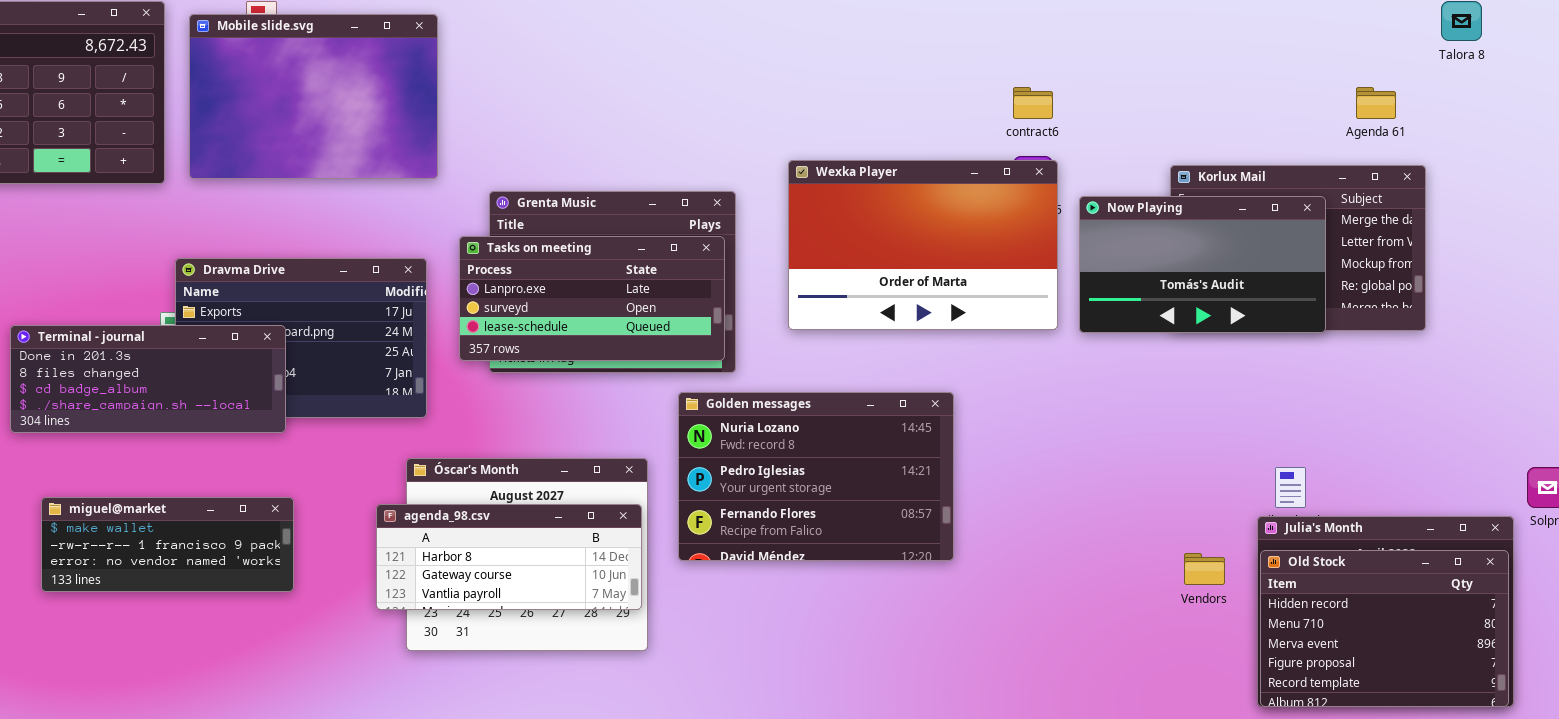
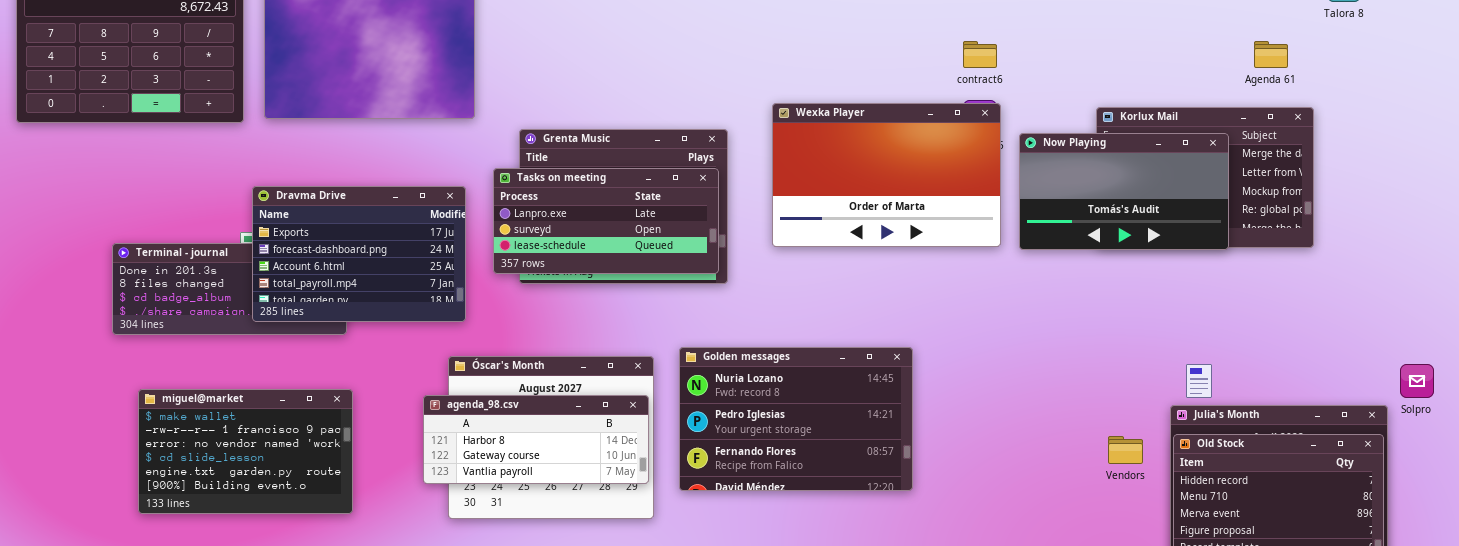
Dravma Drive: [175,258,427,418] -> [252,186,466,322], raised
Golden messages: [678,392,954,561] -> [679,347,913,491], moved
miguel@market: [41,497,294,592] -> [138,389,353,514], resized

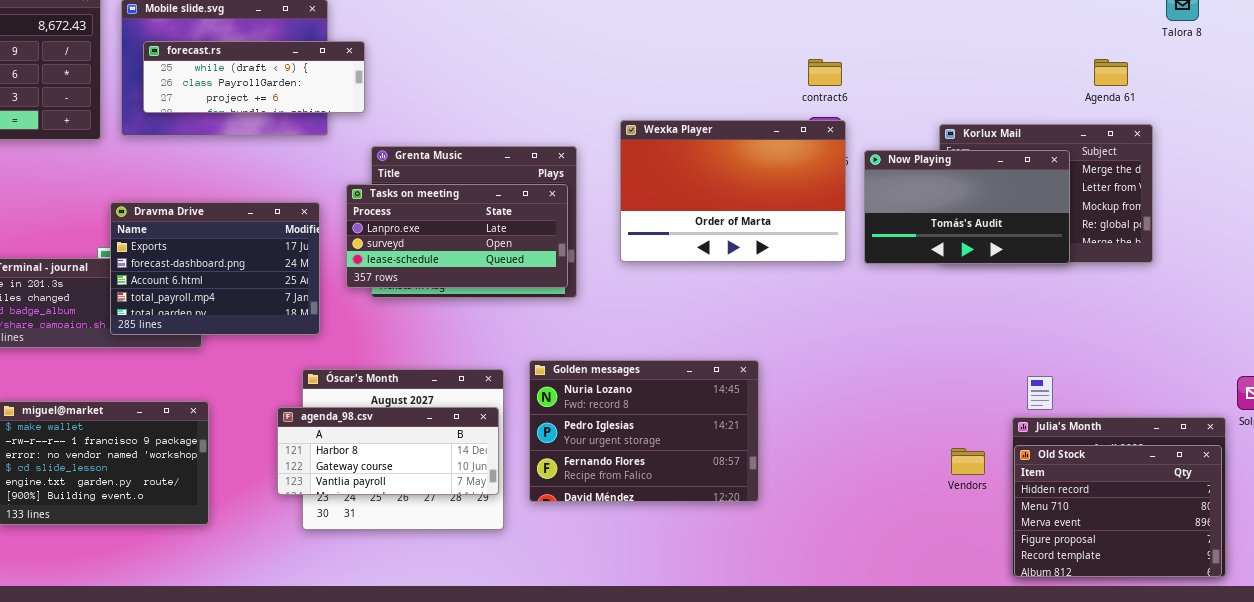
forecast.rs: none -> [143,41,365,113], opened

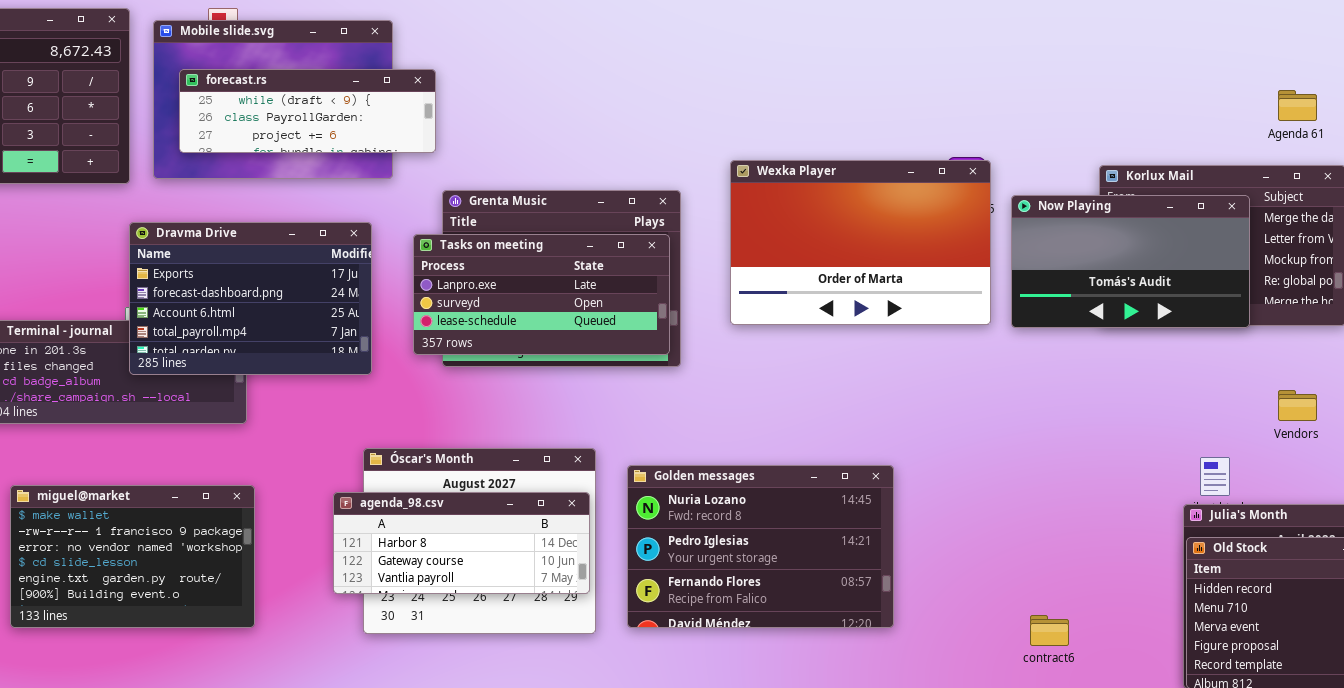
contract6: [808,59,842,86] -> [1030,615,1069,646], moved
Dravma Drive: [110,202,320,335] -> [129,222,372,375], moved
Golden messages: [529,360,759,502] -> [627,465,894,628], moved
Vendors: [951,448,985,475] -> [1278,390,1317,421], moved

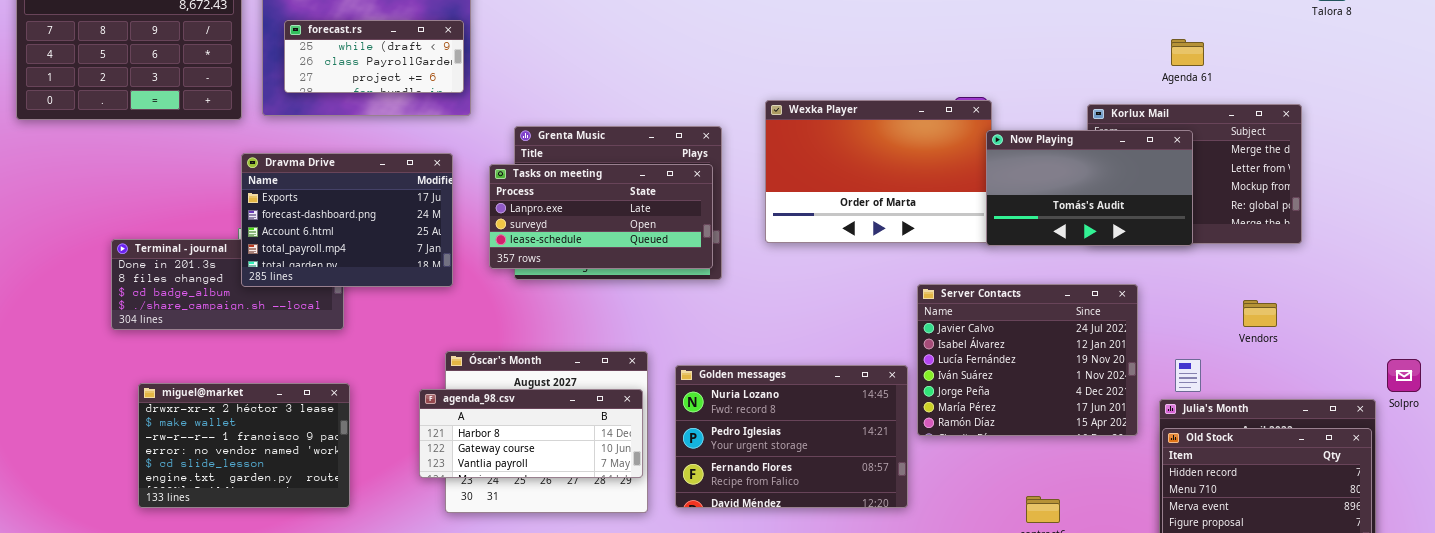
forecast.rs: [179,69,436,153] -> [284,20,464,93], resized
Agenda 61: [1278,90,1317,121] -> [1171,39,1204,66], moved
Now Playing: [1011,195,1250,328] -> [986,130,1193,246], moved
Server Contacts: none -> [917,284,1138,436], opened
miguel@market: [10,485,255,628] -> [138,383,350,508], scrolled up 1 row

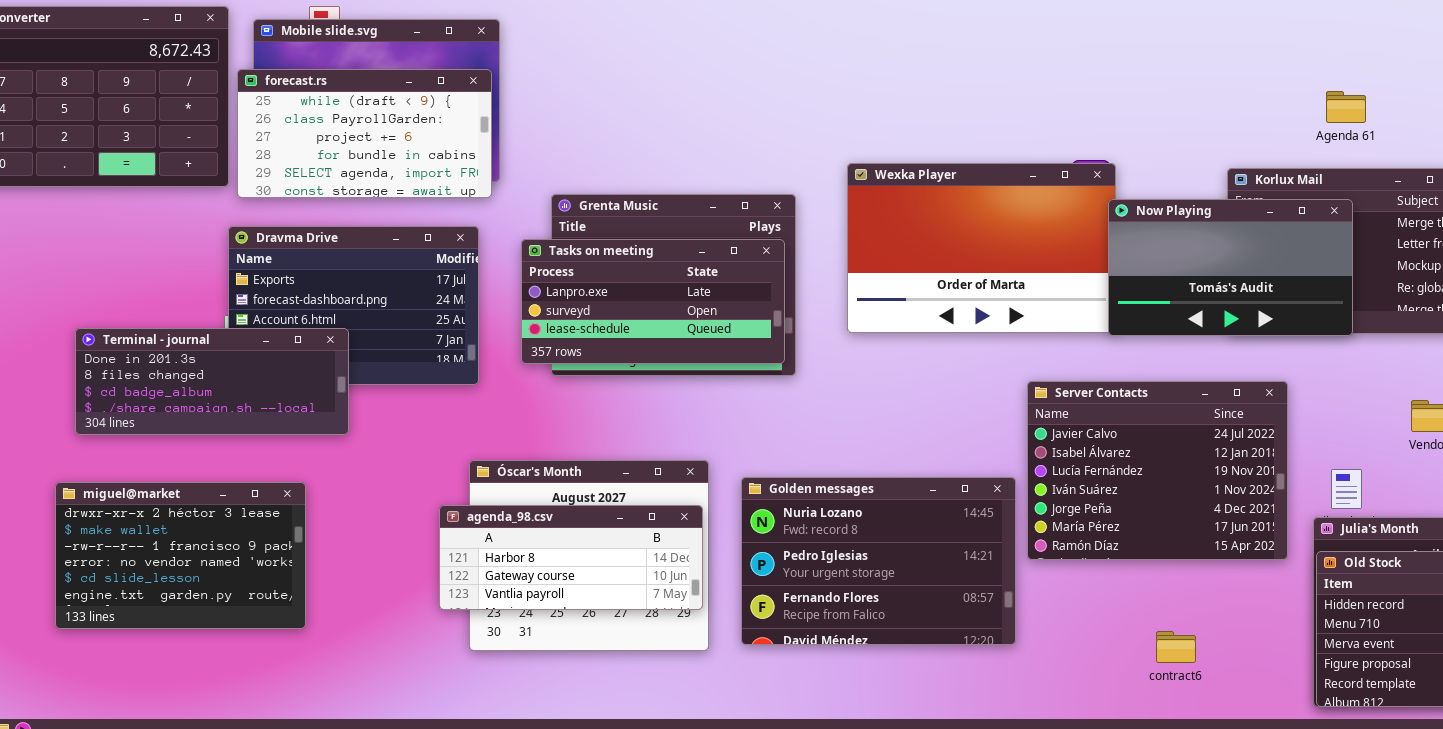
forecast.rs: [284,20,464,93] -> [237,69,492,198], resized
Terminal - journal: [111,239,344,330] -> [75,328,349,435], raised
miguel@market: [138,383,350,508] -> [55,482,306,629], moved

